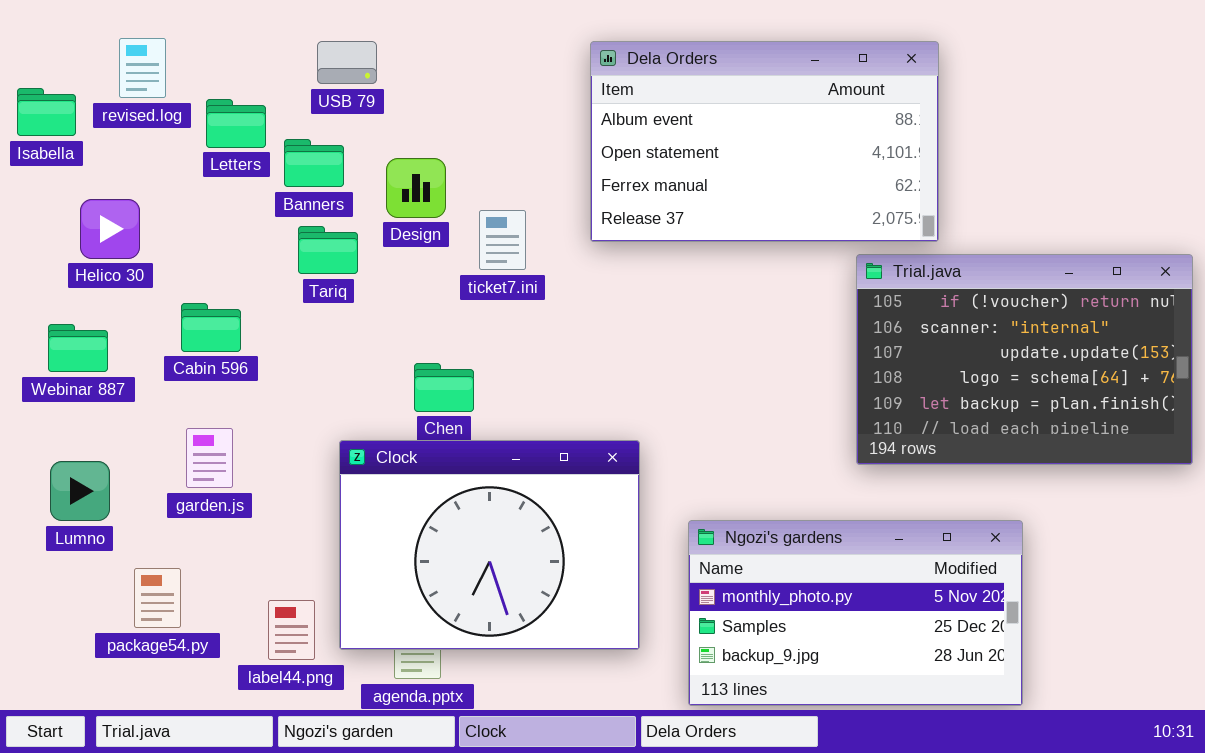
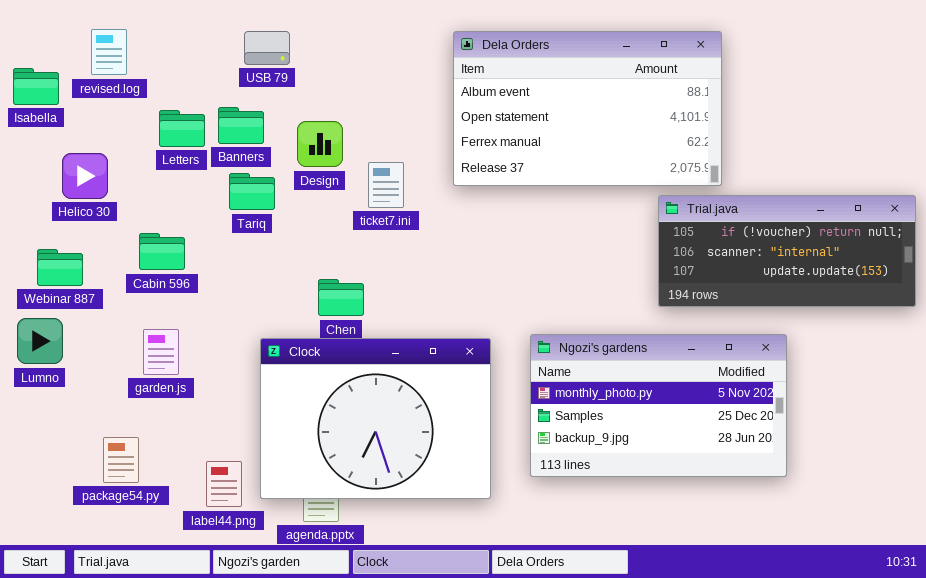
Letters: [206,99,266,148] -> [159,110,205,147], moved
Trial.java: [856,254,1193,465] -> [658,195,916,307], resized
Lumno: [50,461,110,521] -> [17,318,63,364], moved
Ngozi's gardens: [688,520,1023,706] -> [530,334,787,477], moved

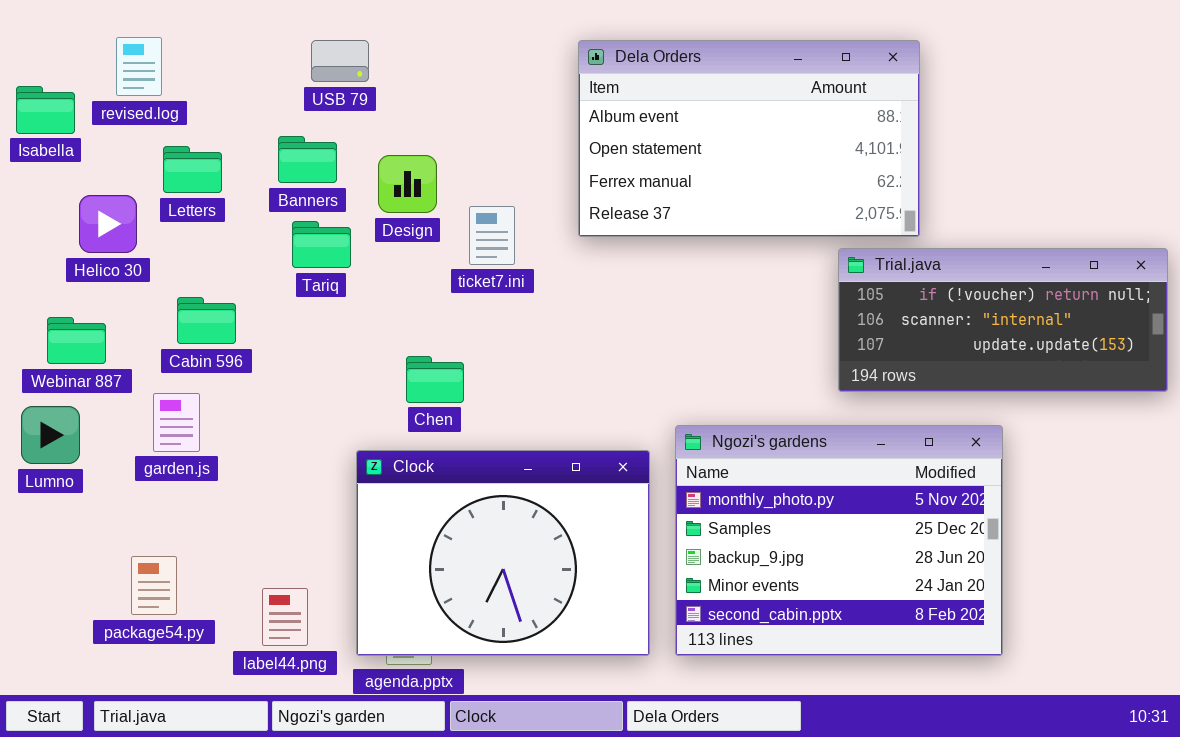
Letters: [159,110,205,147] -> [163,146,222,193], moved
garden.js: [143,329,179,375] -> [153,393,200,452], moved
Ngozi's gardens: [530,334,787,477] -> [675,425,1003,656], resized
Clock: [260,338,491,499] -> [356,450,650,656], moved

